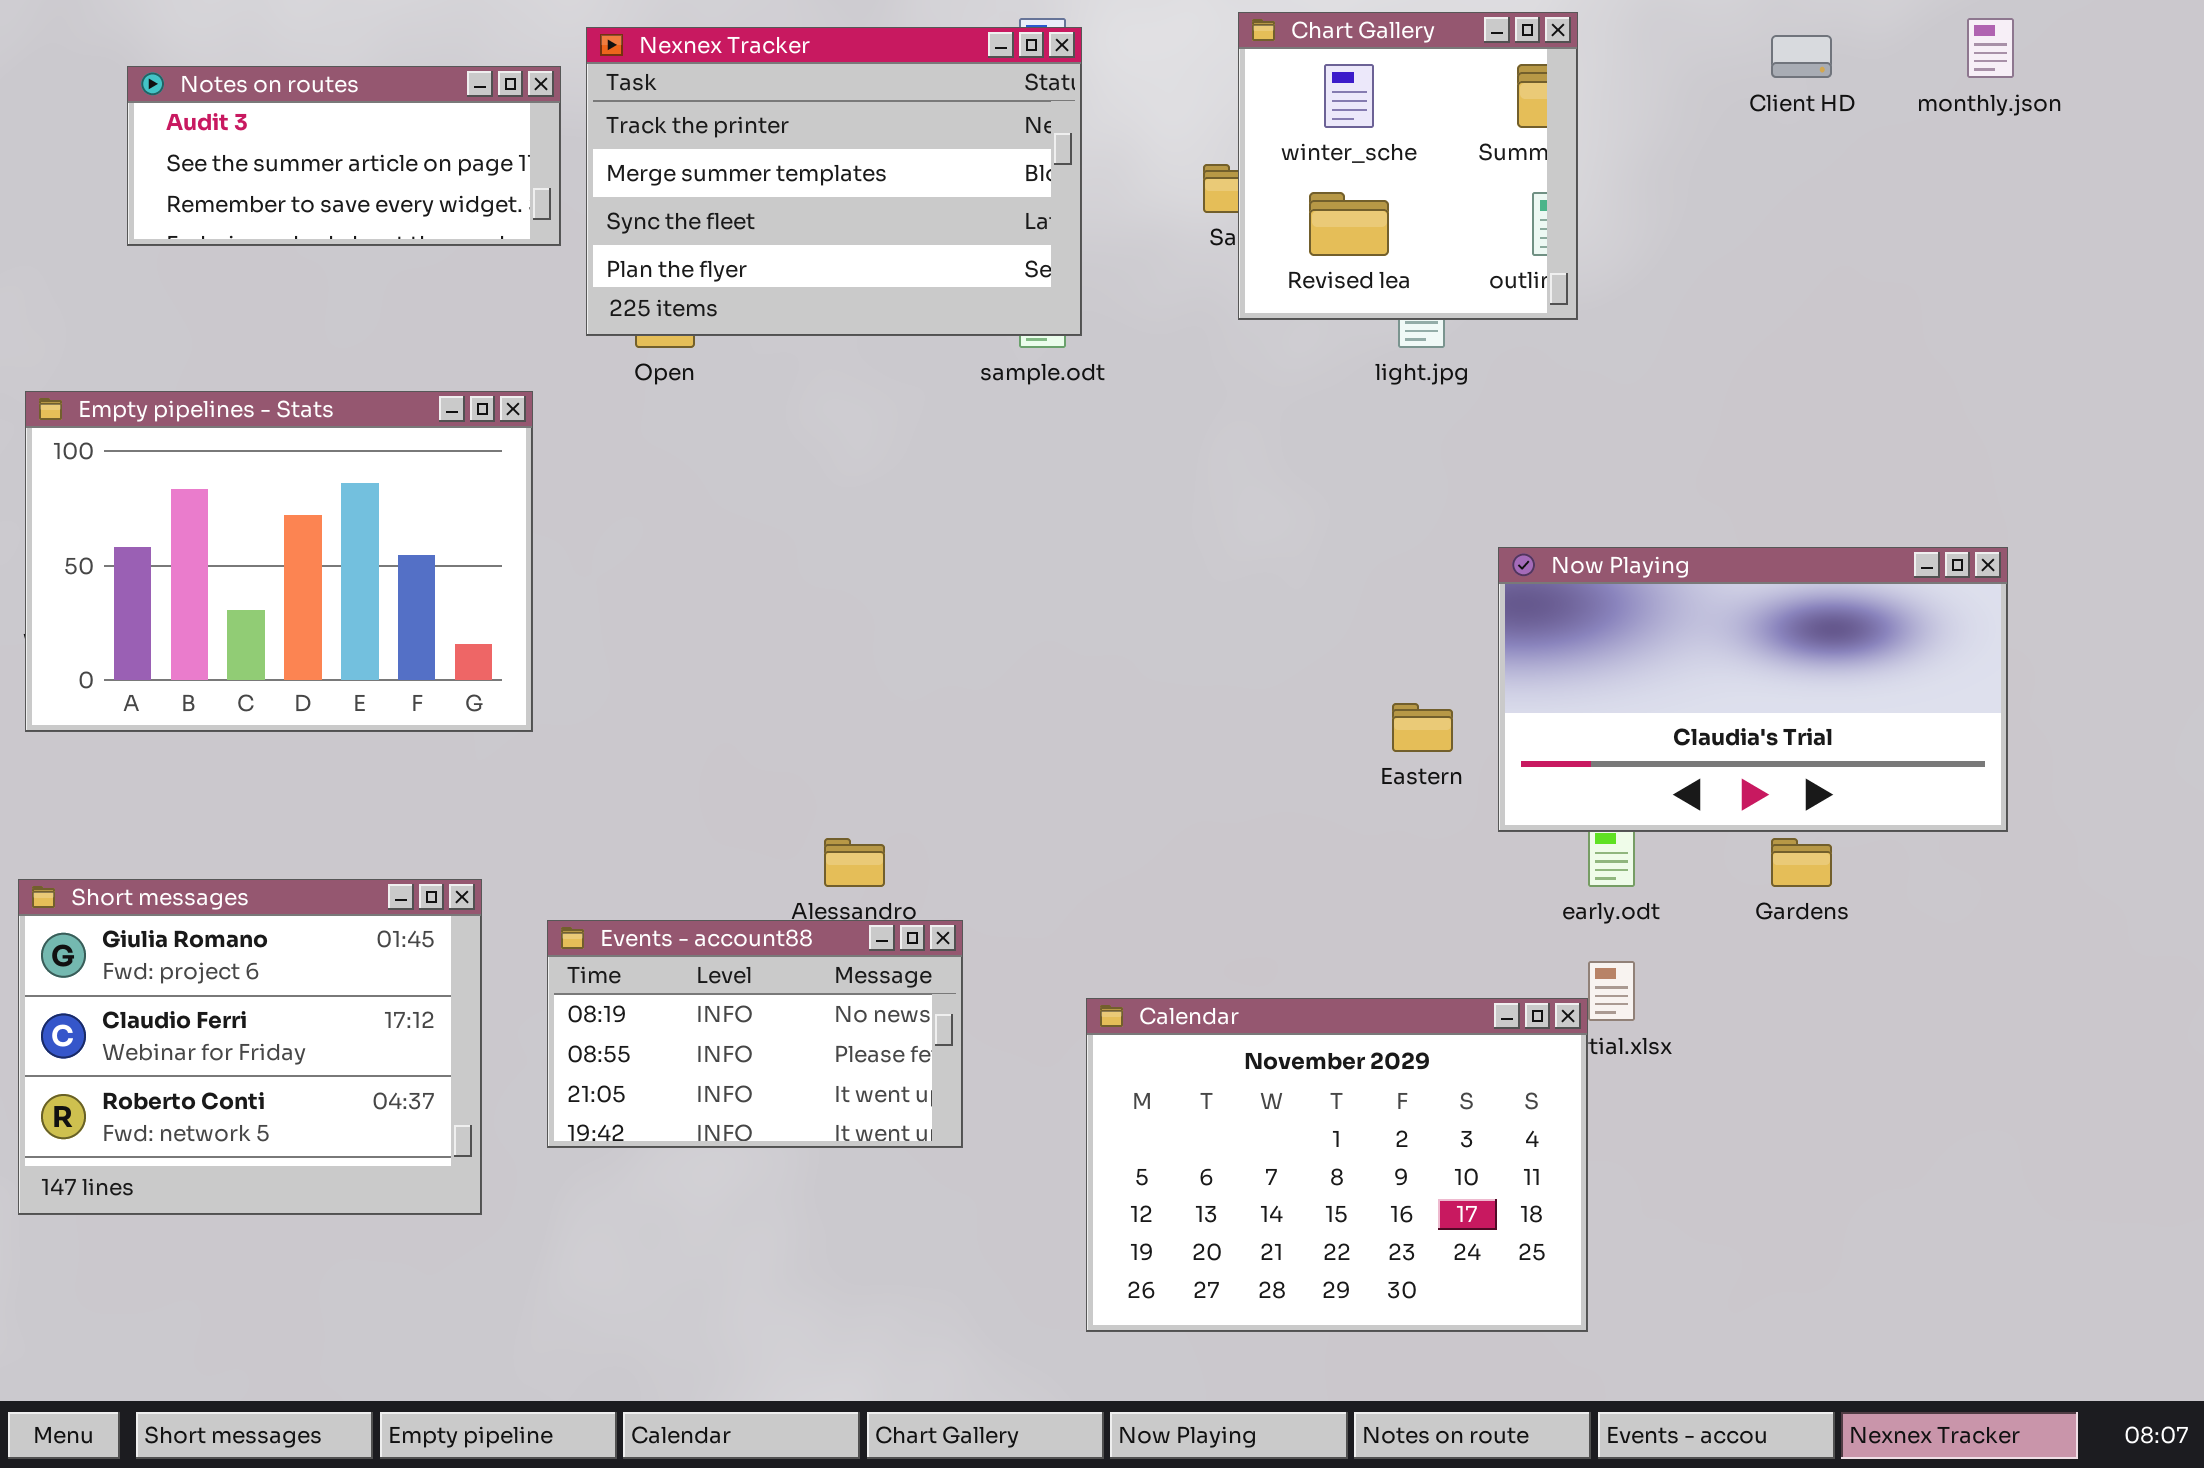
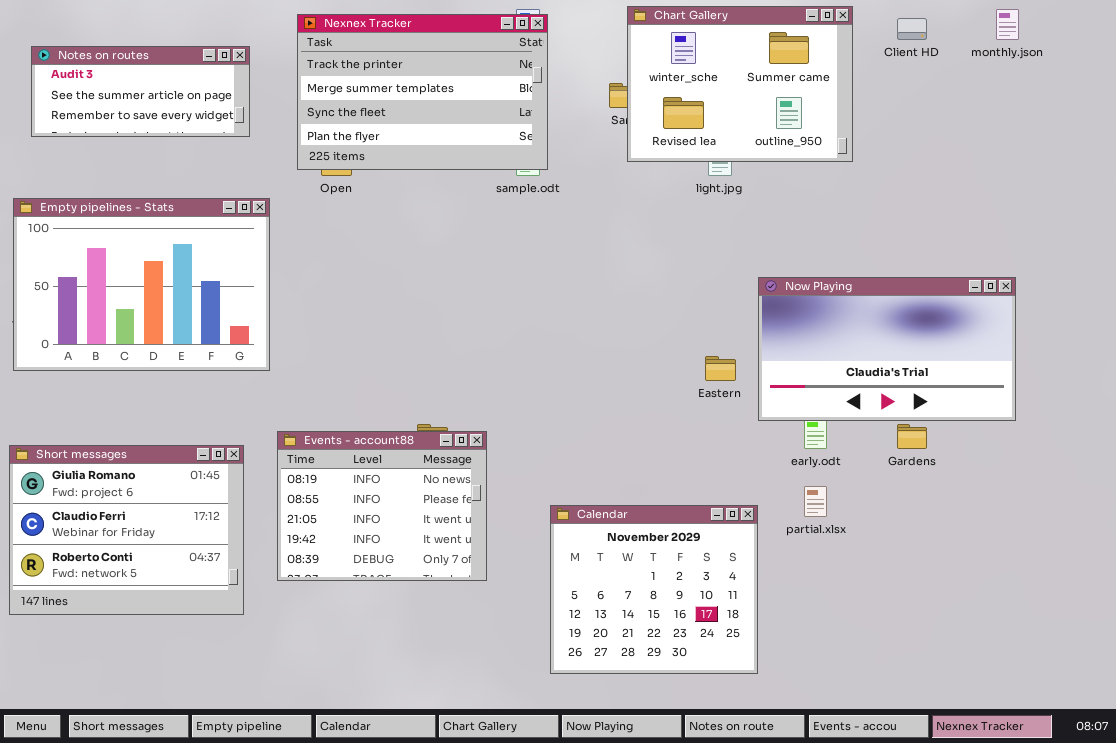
Chart Gallery: [1238,12,1578,320] -> [627,6,853,162], resized
Notes on routes: [127,66,561,246] -> [31,46,250,137], moved
Events - account88: [547,920,963,1148] -> [277,431,487,581], resized
Calendar: [1086,998,1588,1332] -> [550,505,758,674], resized

